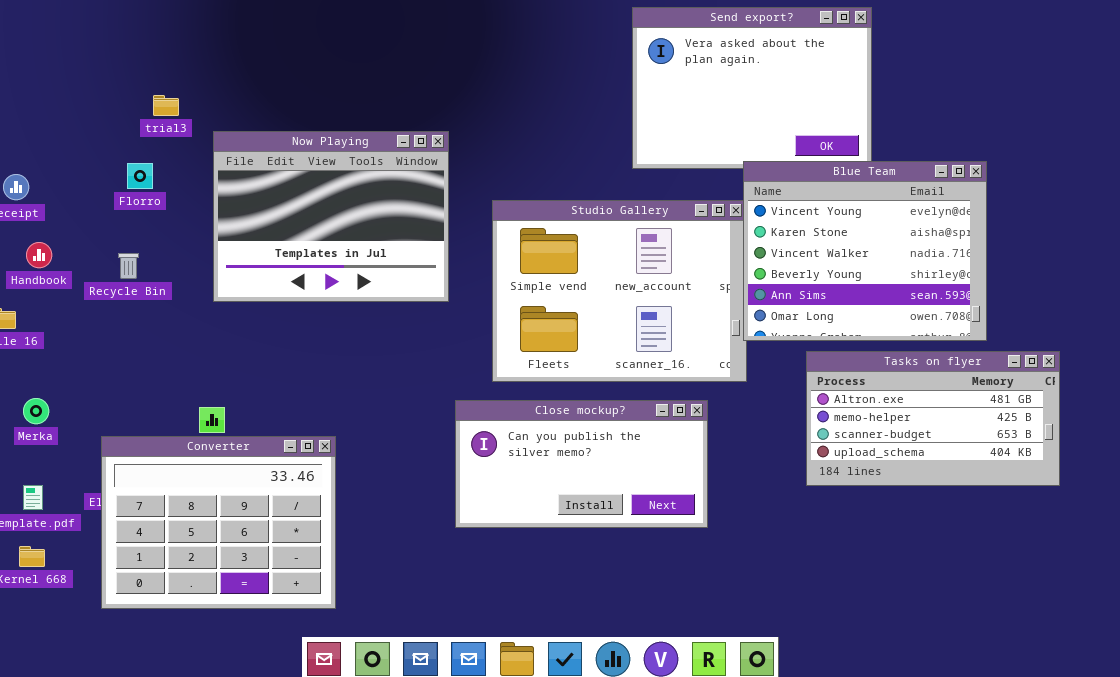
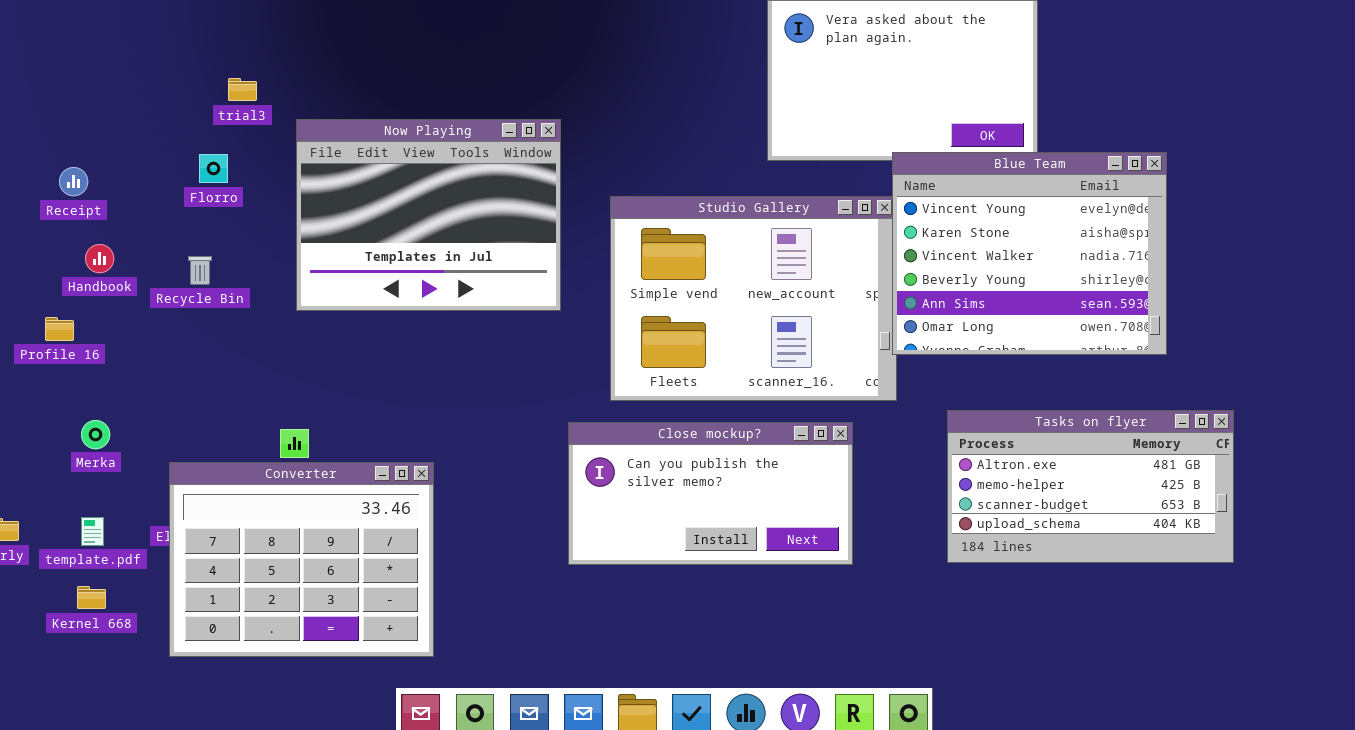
Tasks on flyer: [806,351,1060,486] -> [947,410,1234,563], moved

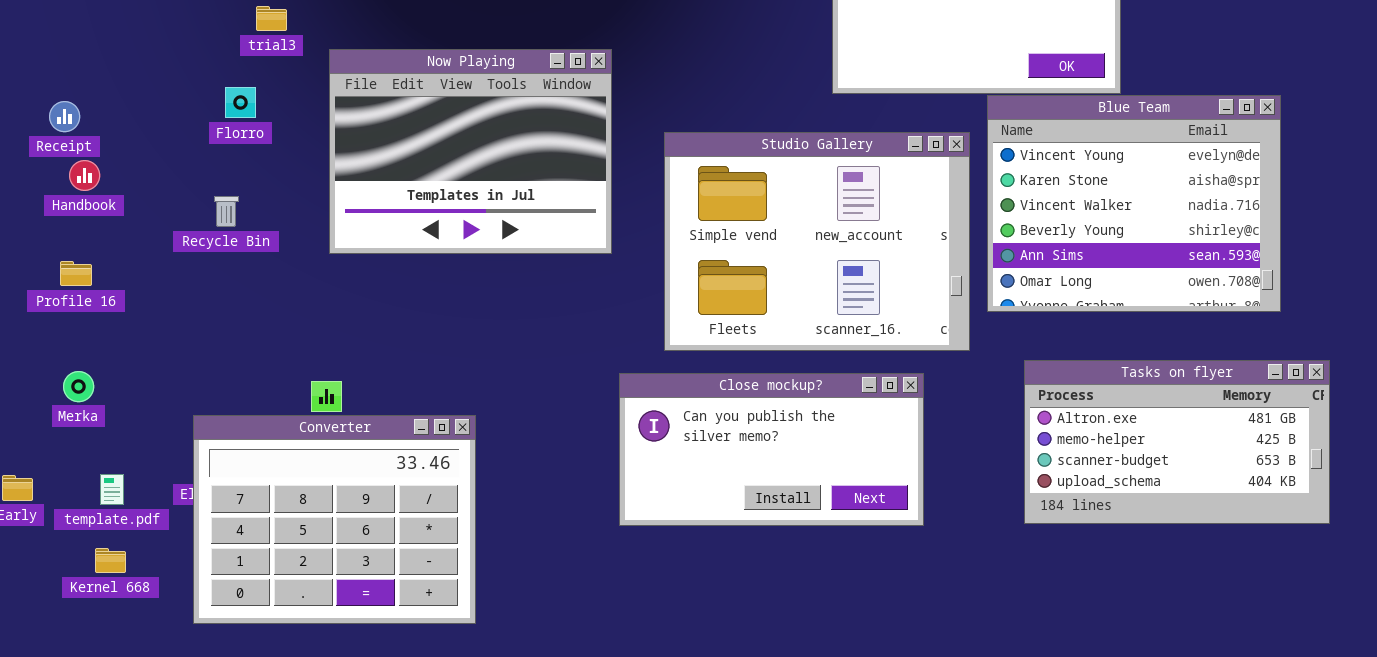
Blue Team: [892,152,1167,355] -> [987,95,1281,312], moved
Receipt: [59,167,88,196] -> [49,101,80,132], moved
Handbook: [85,244,114,273] -> [69,160,100,191], moved
Merka: [81,420,110,449] -> [63,371,94,402], moved

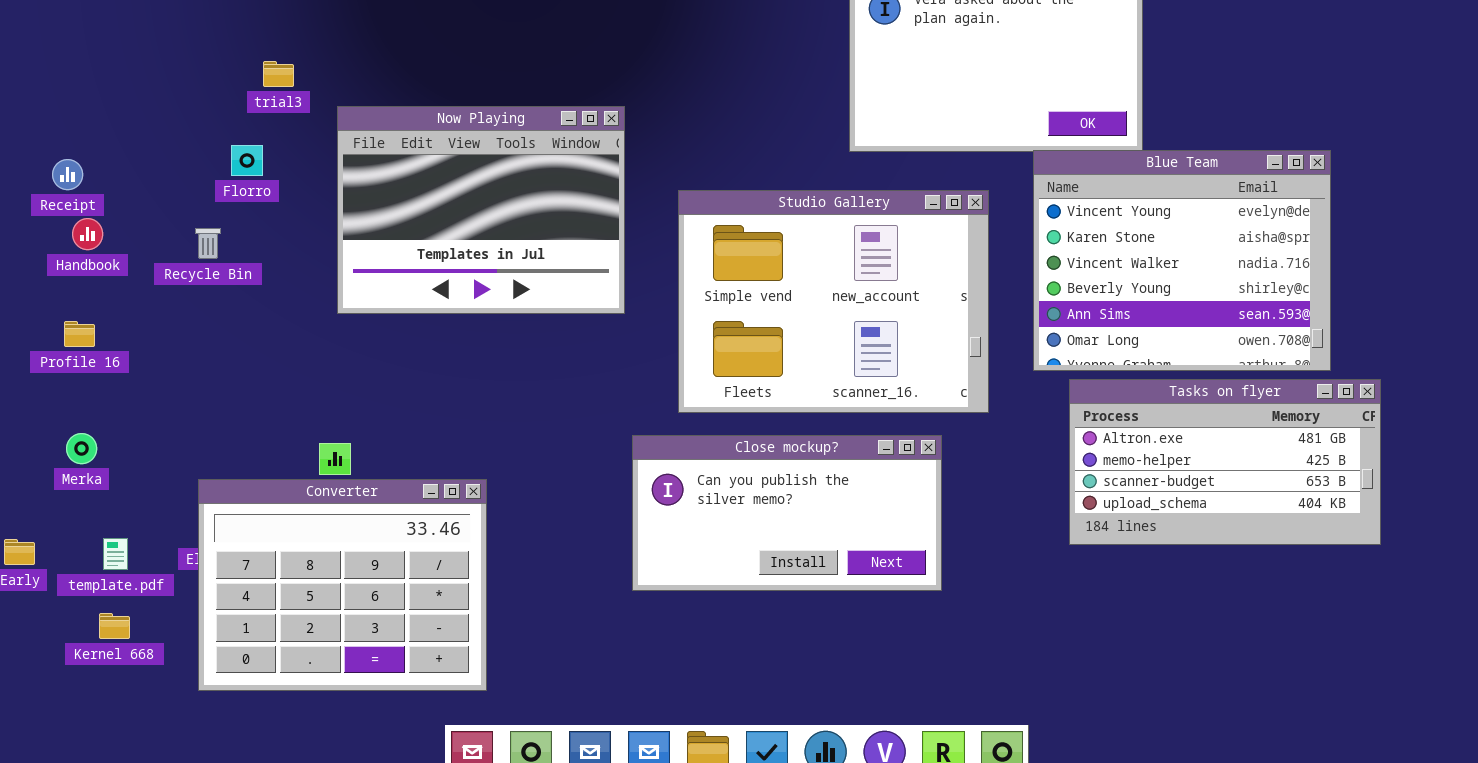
Blue Team: [987,95,1281,312] -> [1033,150,1331,371], moved
Recycle Bin: [214,196,239,227] -> [195,228,221,259], moved
Tasks on flyer: [1024,360,1330,524] -> [1069,379,1381,545], moved

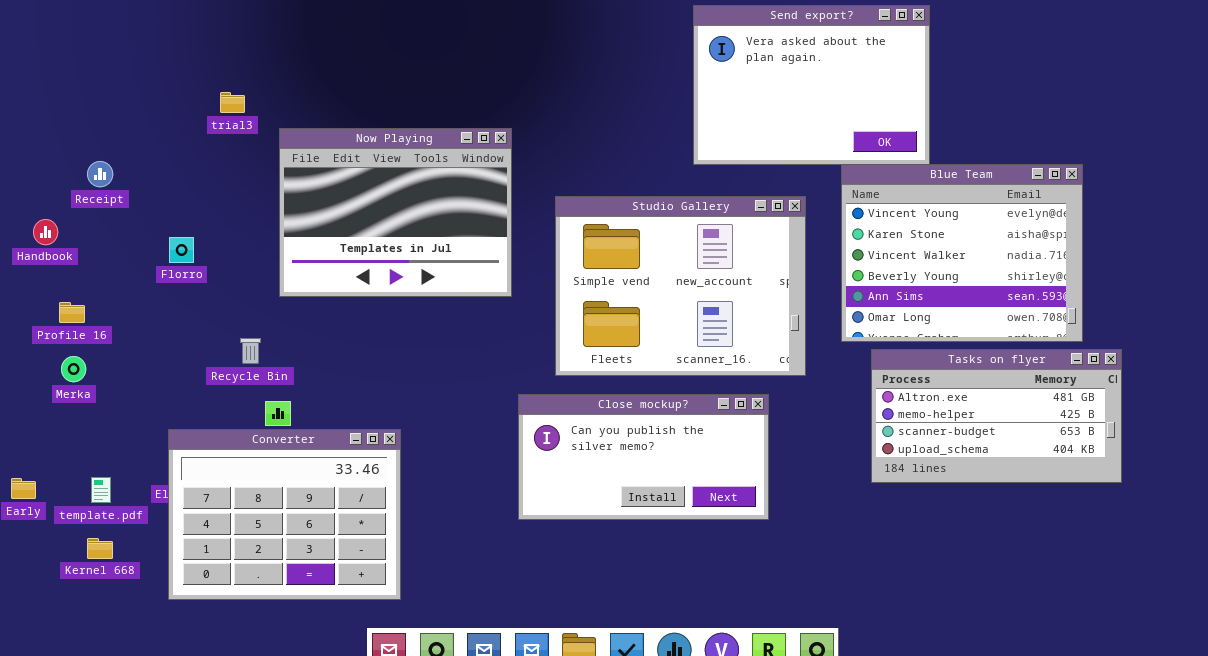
Florro: [231,145,263,176] -> [169,237,194,263], moved
Receipt: [52,159,83,190] -> [87,161,113,187], moved
Handbook: [72,218,103,250] -> [33,219,58,245], moved
Recycle Bin: [195,228,221,259] -> [240,338,261,364], moved
Merka: [66,433,97,464] -> [61,356,86,382], moved

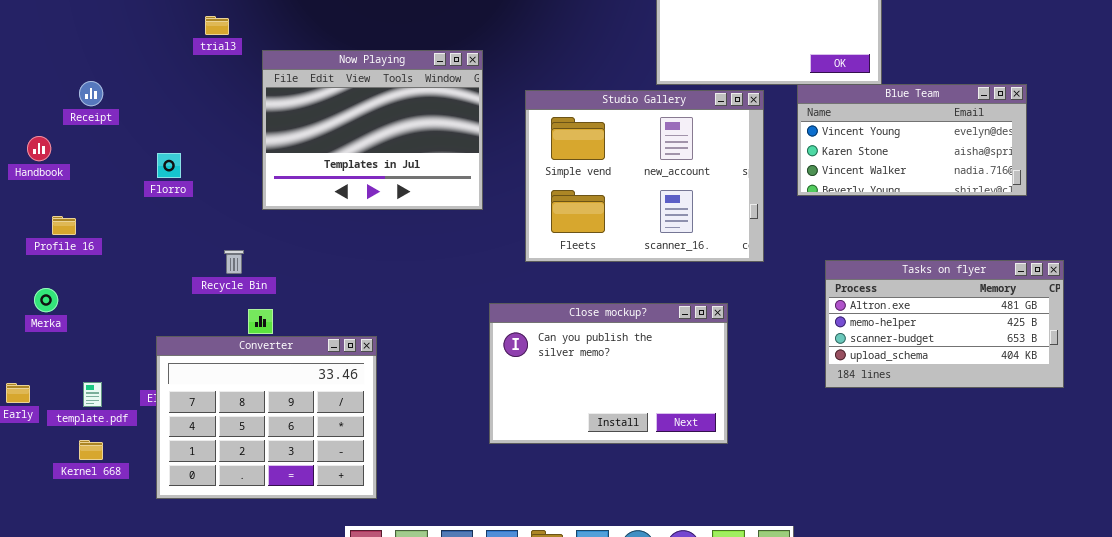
Blue Team: [841,164,1083,342] -> [797,84,1027,196], resized
Studio Gallery: [555,196,806,376] -> [525,90,764,262], moved
Merka: [61,356,86,382] -> [34,288,58,312], moved
Close mockup?: [518,394,769,520] -> [489,303,728,444], resized

